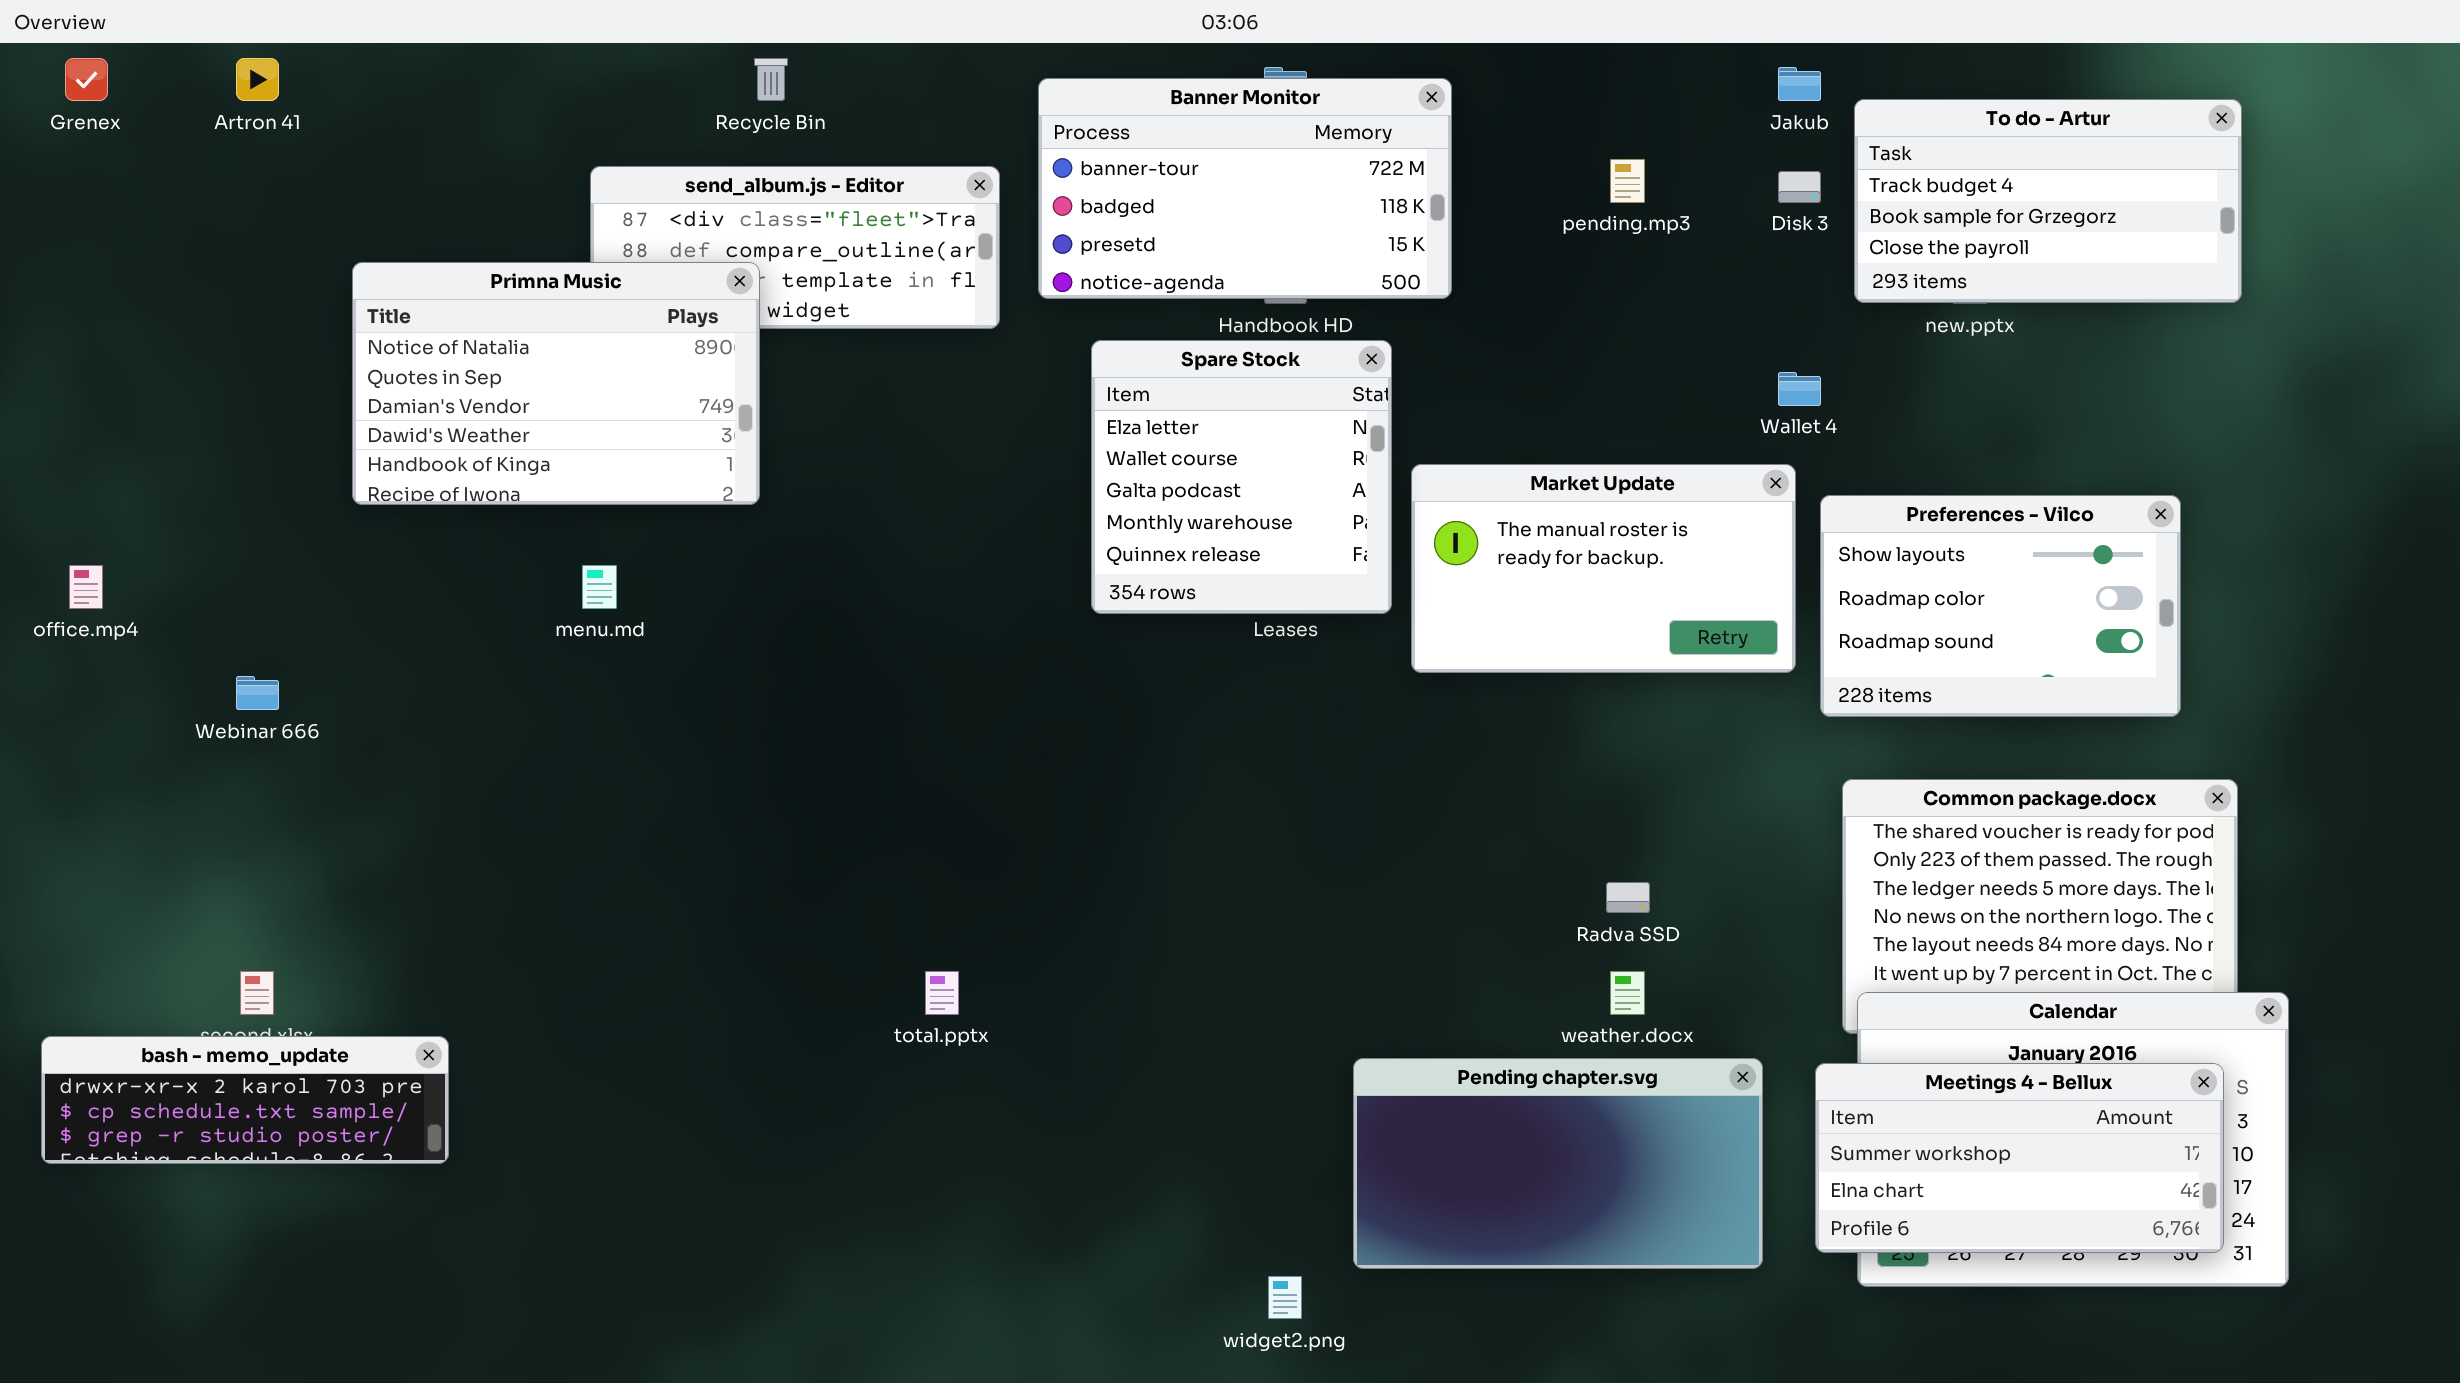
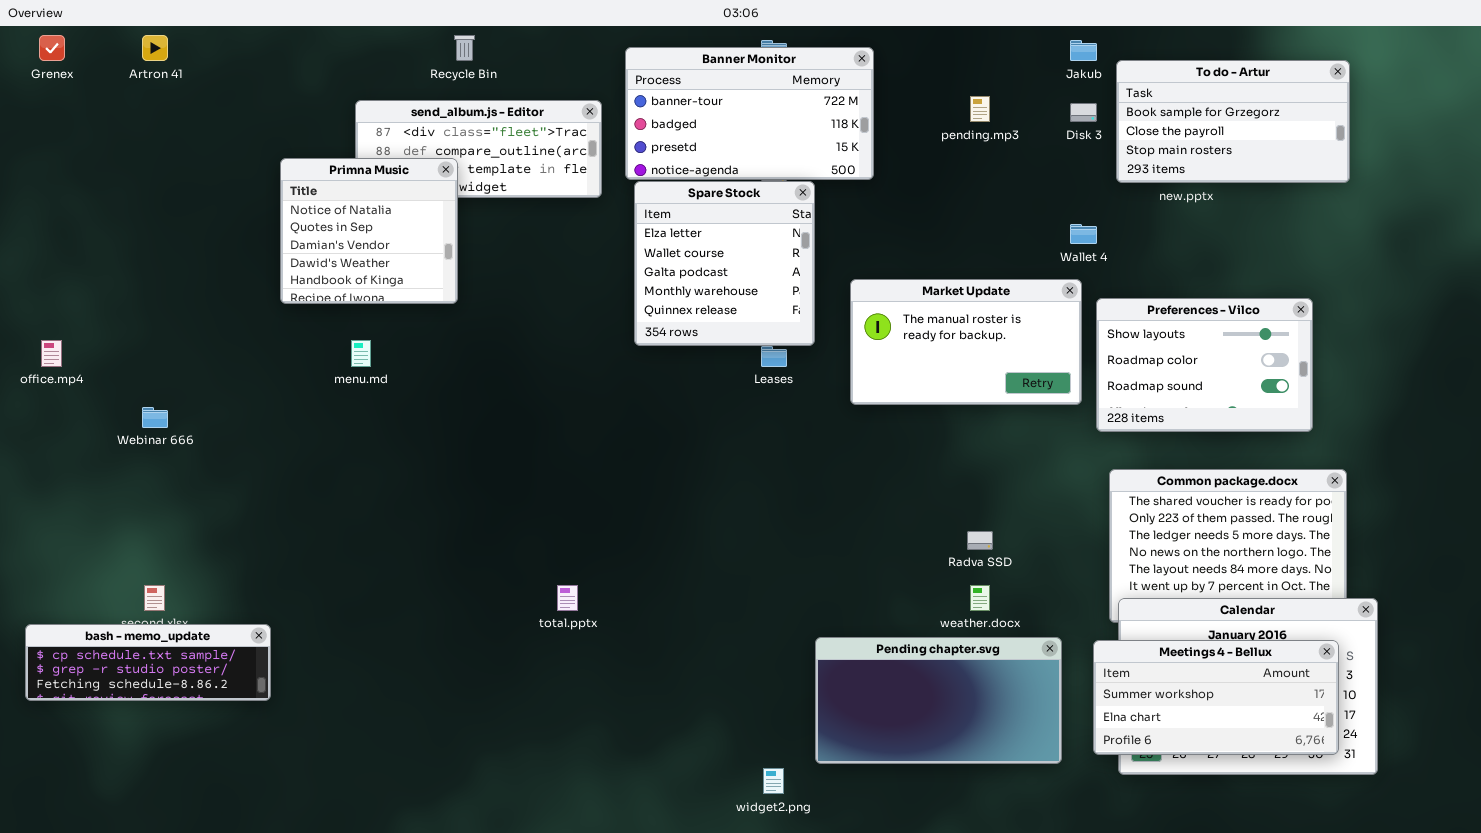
To do - Artur: [1854,99,2242,303] -> [1116,60,1350,183], scrolled down 1 row
Primna Music: [352,262,760,505] -> [280,158,458,304], resized
Spare Stock: [1091,340,1392,614] -> [634,181,815,346], moved
bash - memo_update: [41,1036,449,1164] -> [25,624,271,701], scrolled down 1 row

